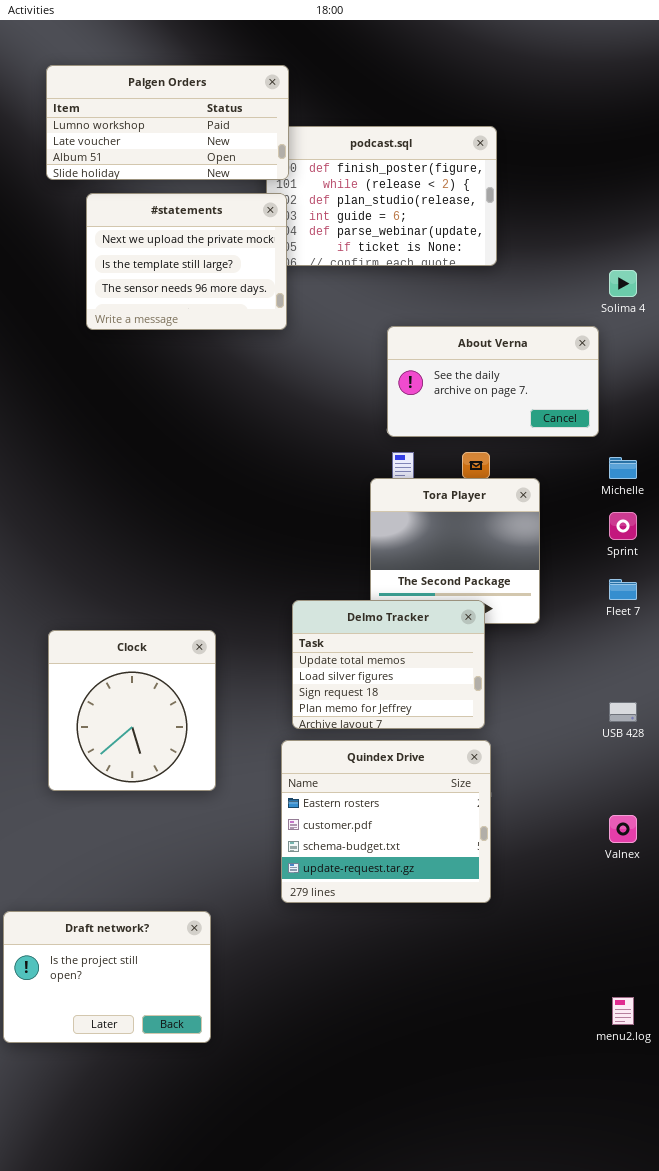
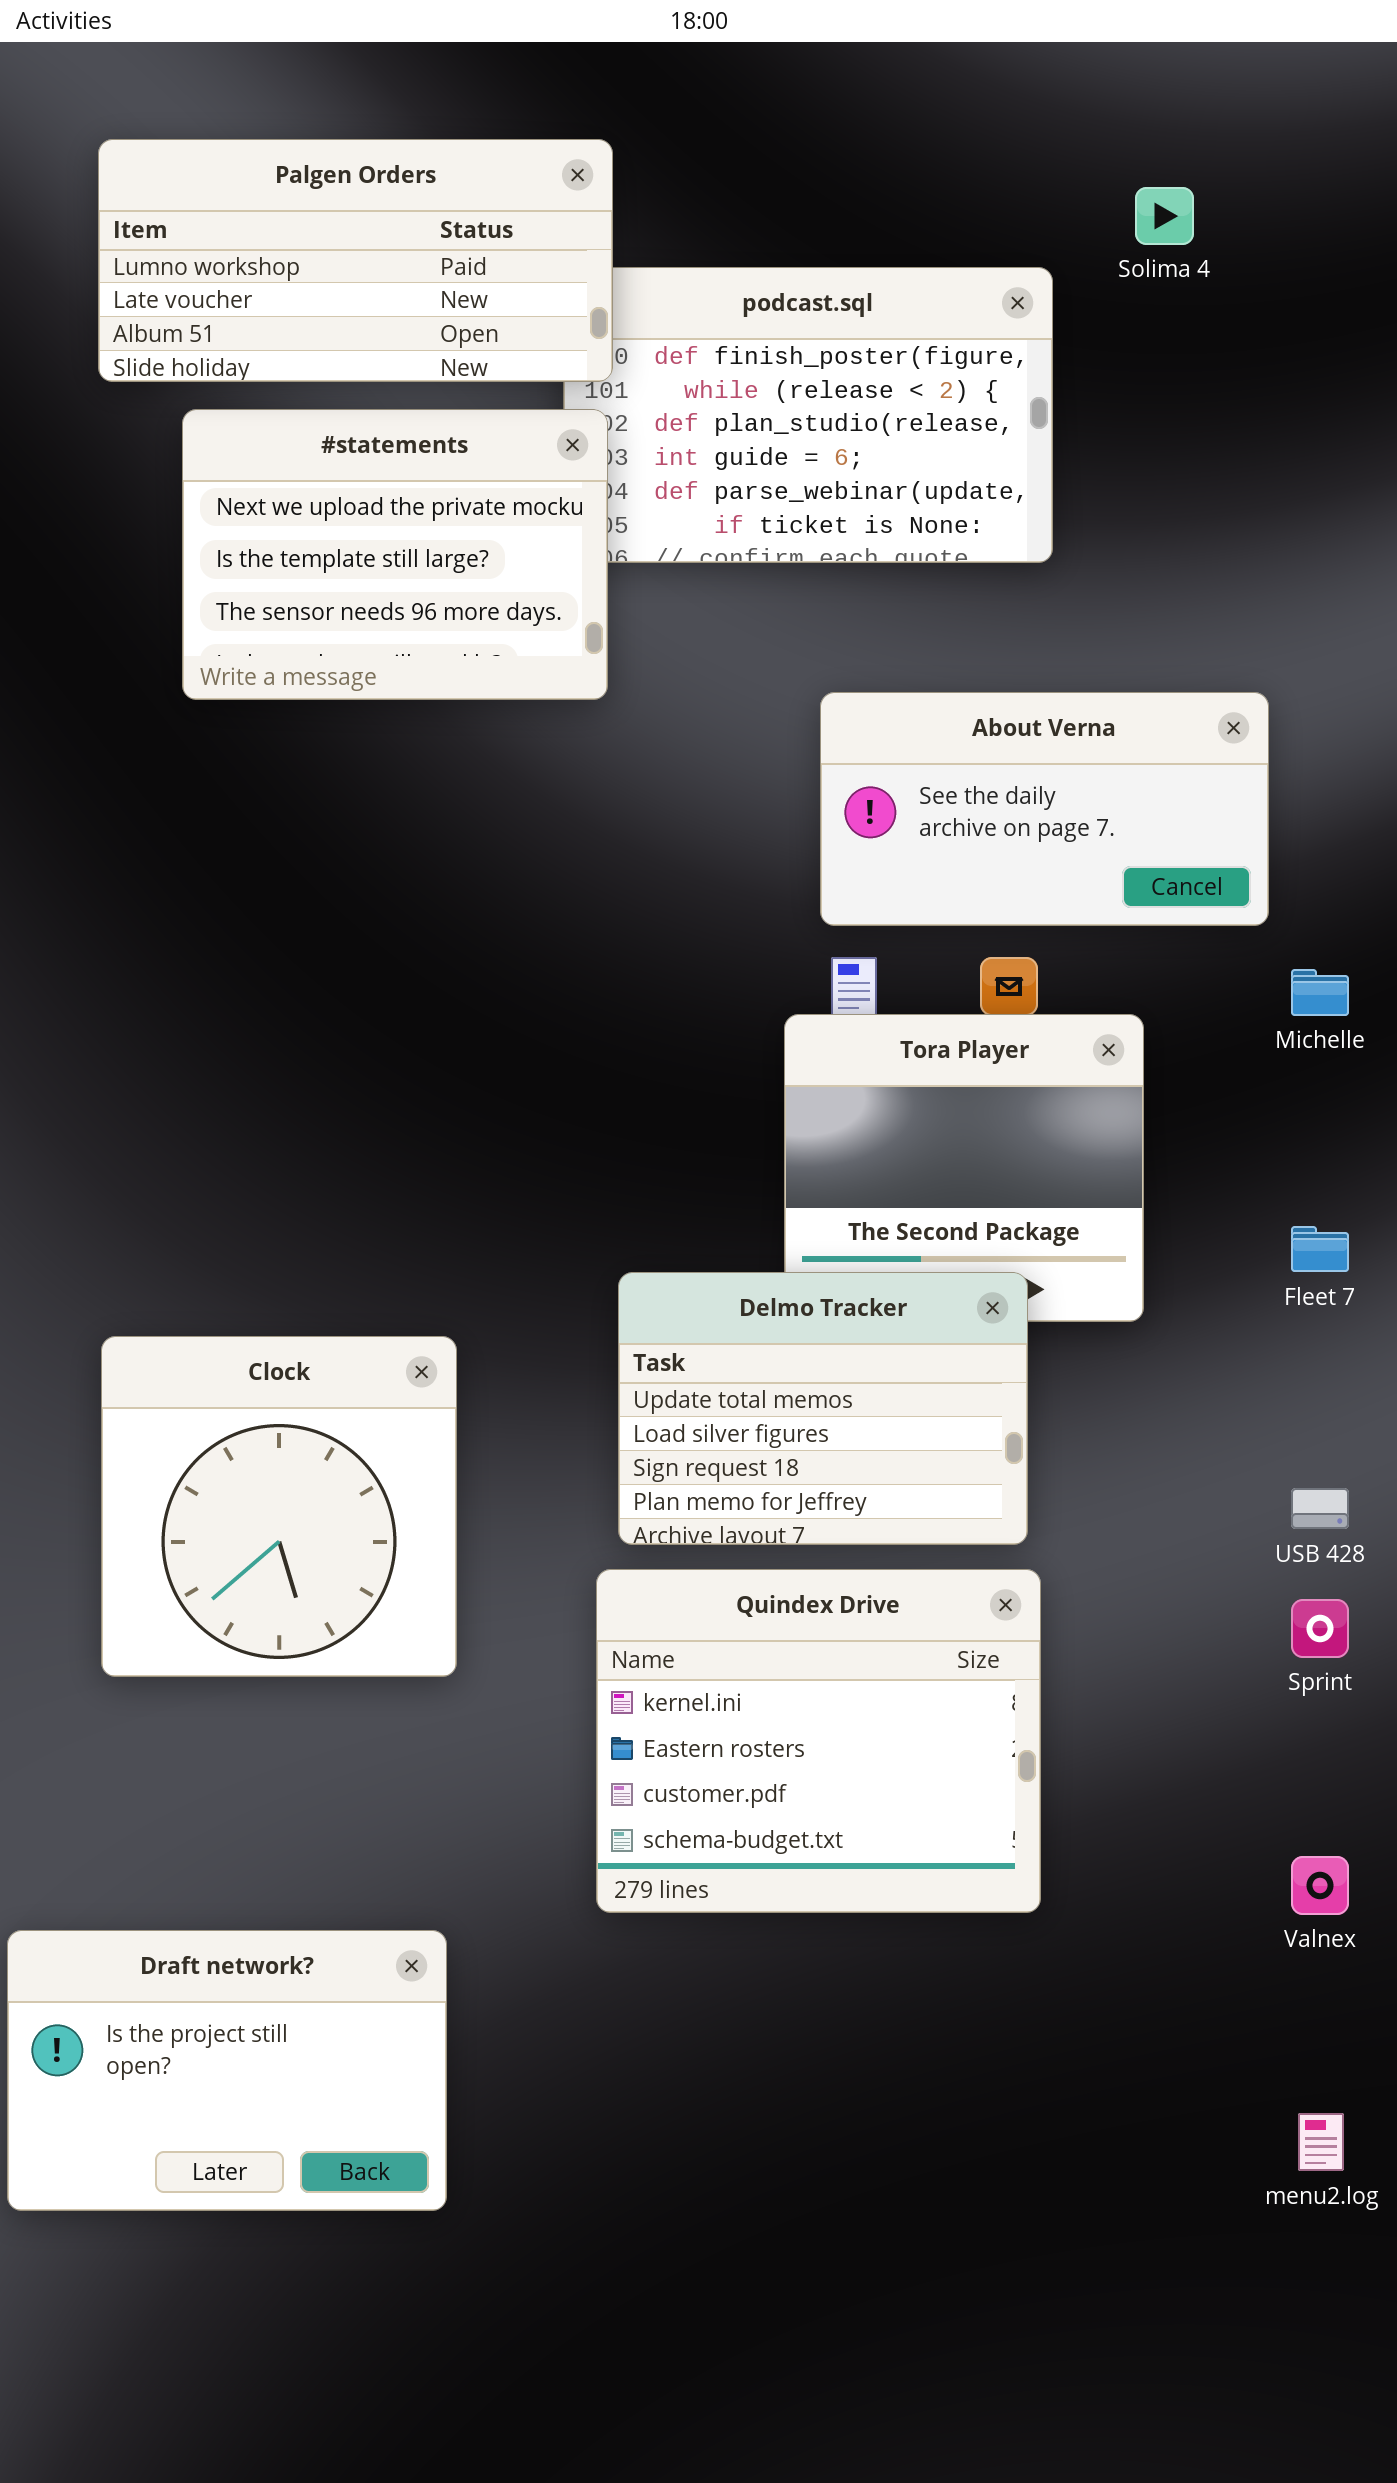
Solima 4: [609,270,637,297] -> [1135,187,1194,245], moved
Sprint: [609,512,637,540] -> [1291,1599,1349,1658], moved
Quindex Drive: [281,740,491,903] -> [596,1569,1041,1913], scrolled up 1 row
Valnex: [609,815,637,843] -> [1291,1856,1349,1915], moved

